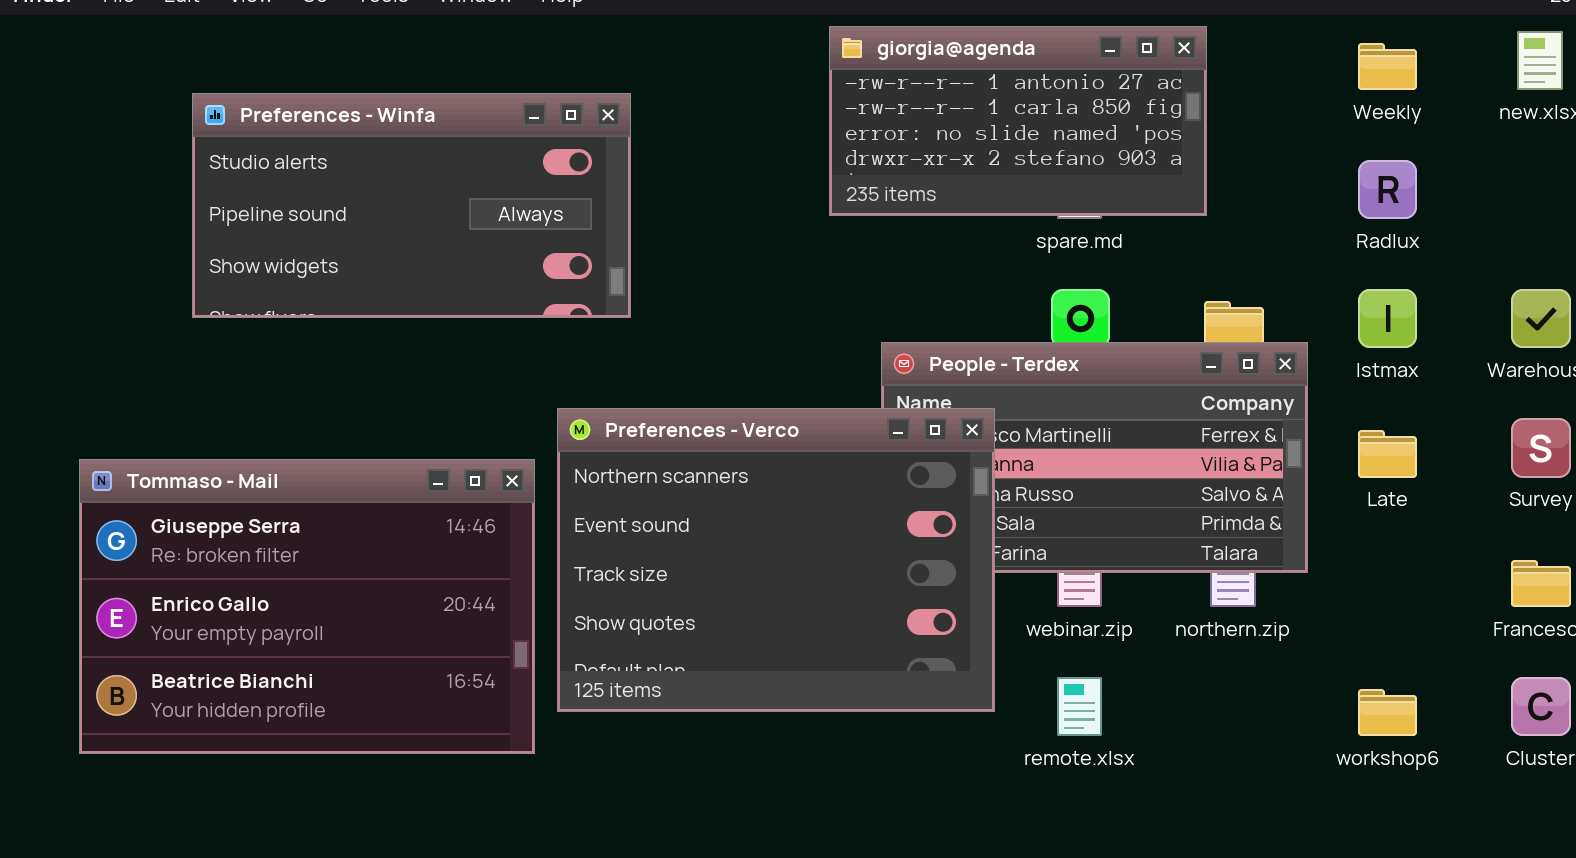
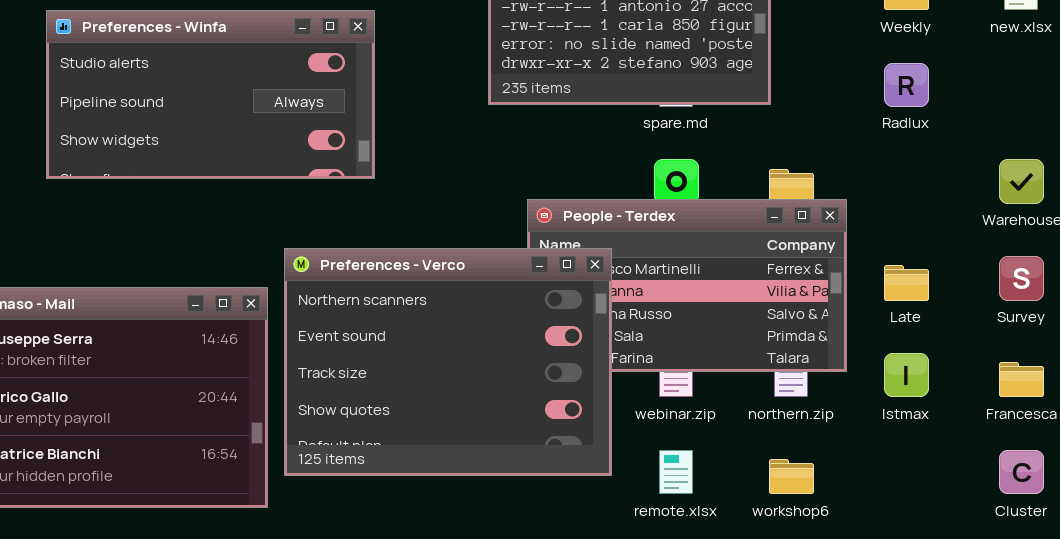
Preferences - Winfa: [192,93,631,318] -> [46,10,375,179], moved
Istmax: [1358,289,1417,348] -> [884,353,929,397], moved
workshop6: [1358,689,1417,736] -> [769,459,814,494], moved

